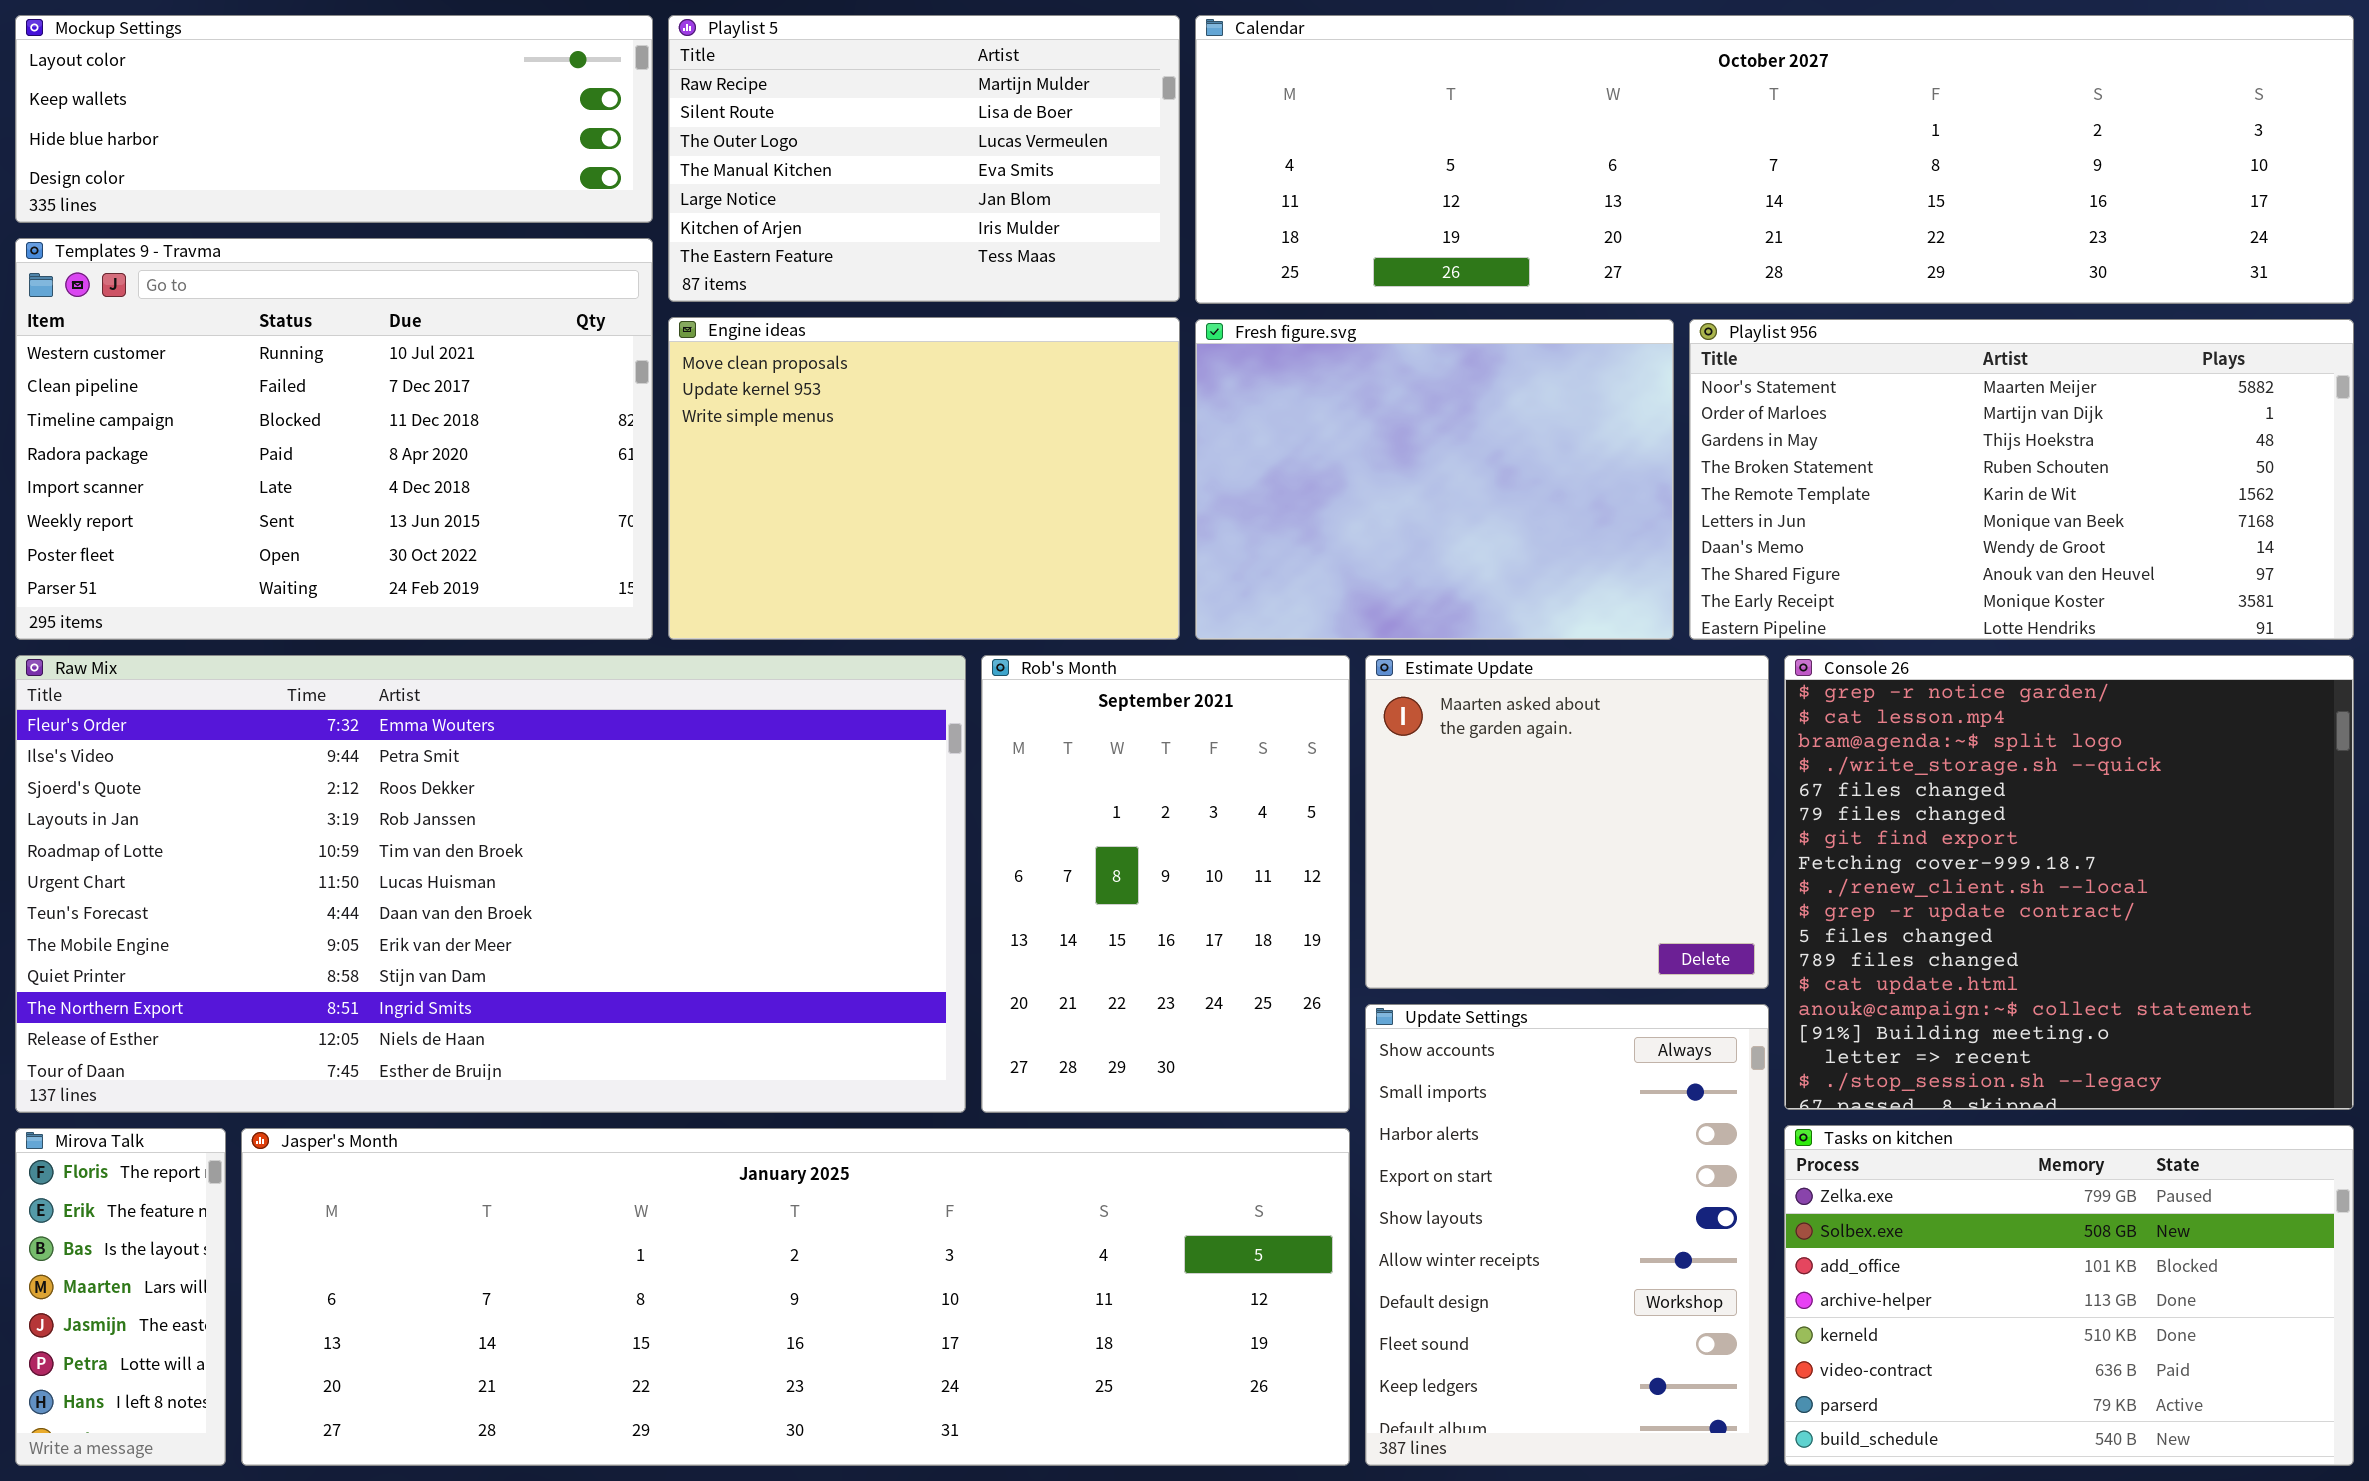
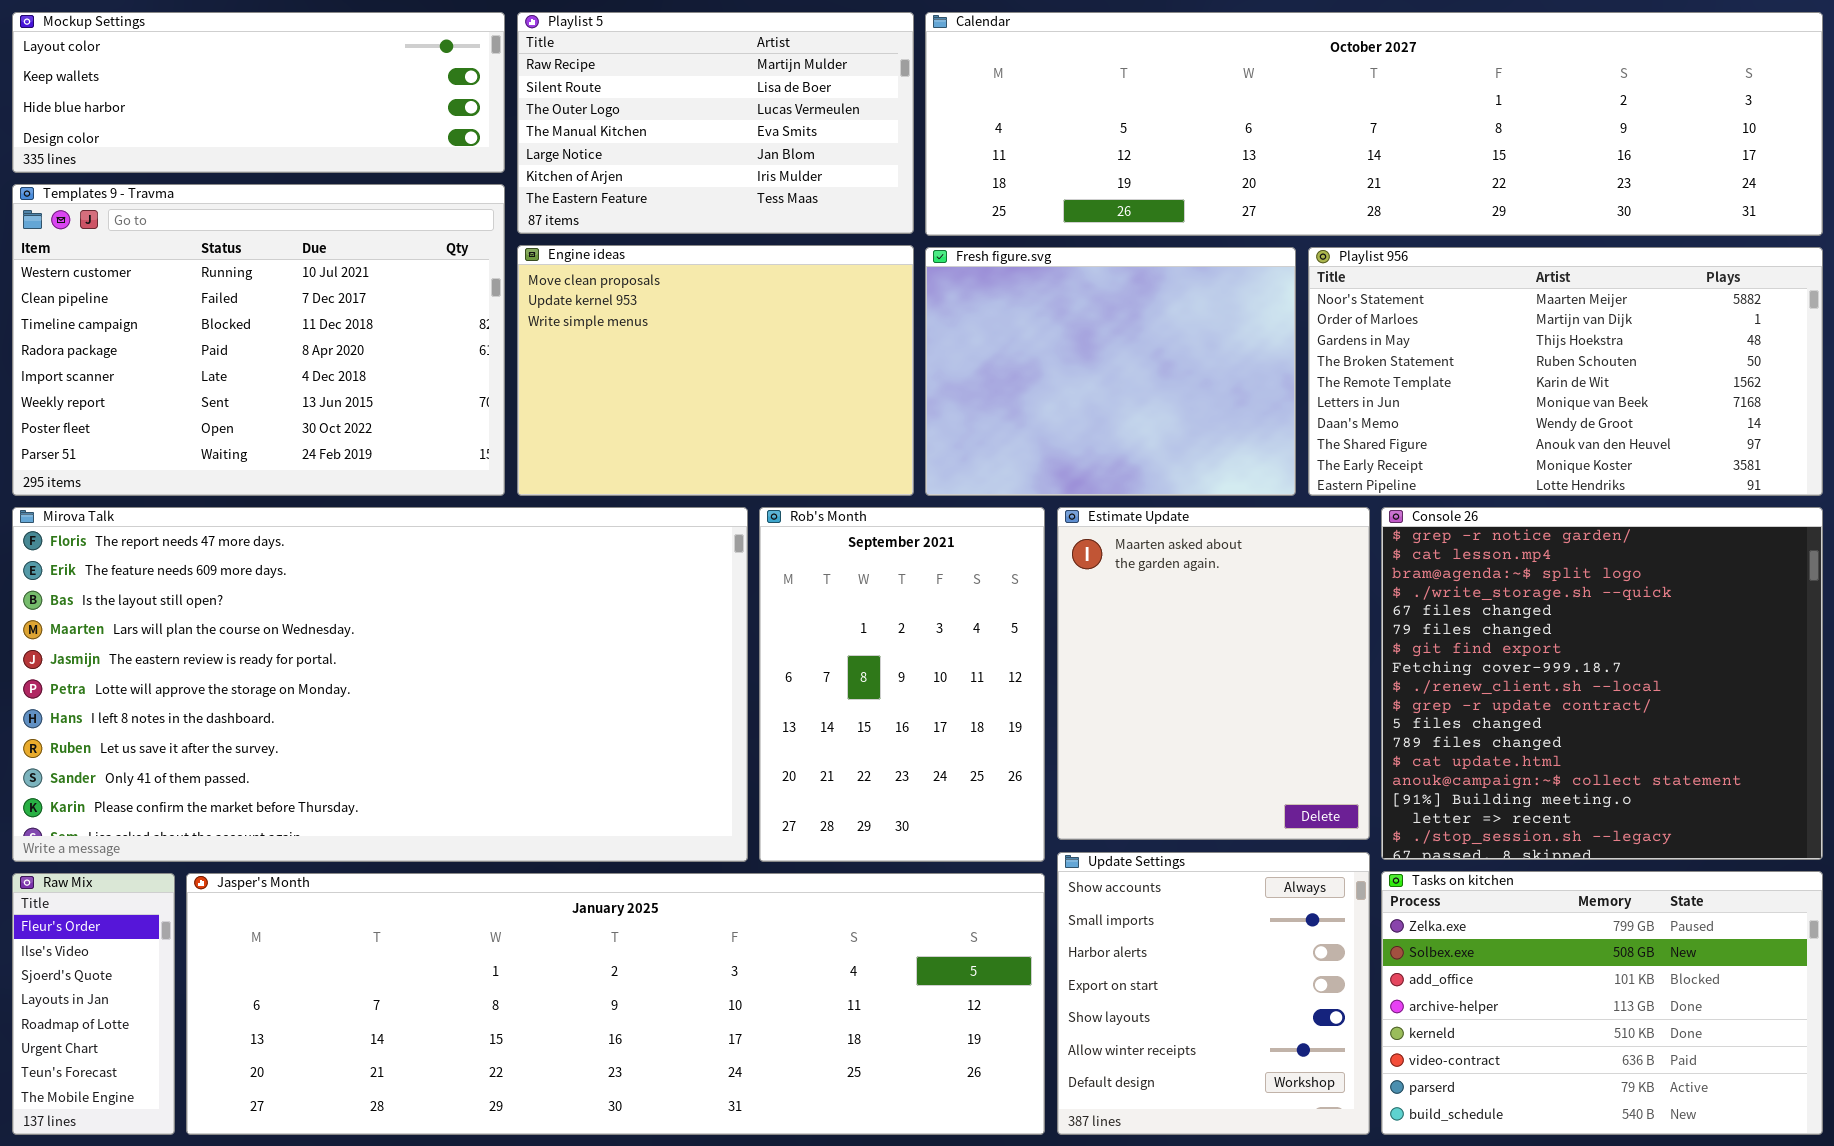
Raw Mix: [15,655,966,1113] -> [12,873,175,1135], moved, resized
Estimate Update: [1365,655,1769,989] -> [1057,507,1370,840], resized
Update Settings: [1365,1004,1769,1466] -> [1057,852,1370,1135], resized
Mirova Talk: [15,1128,226,1466] -> [12,507,748,862], moved, resized

